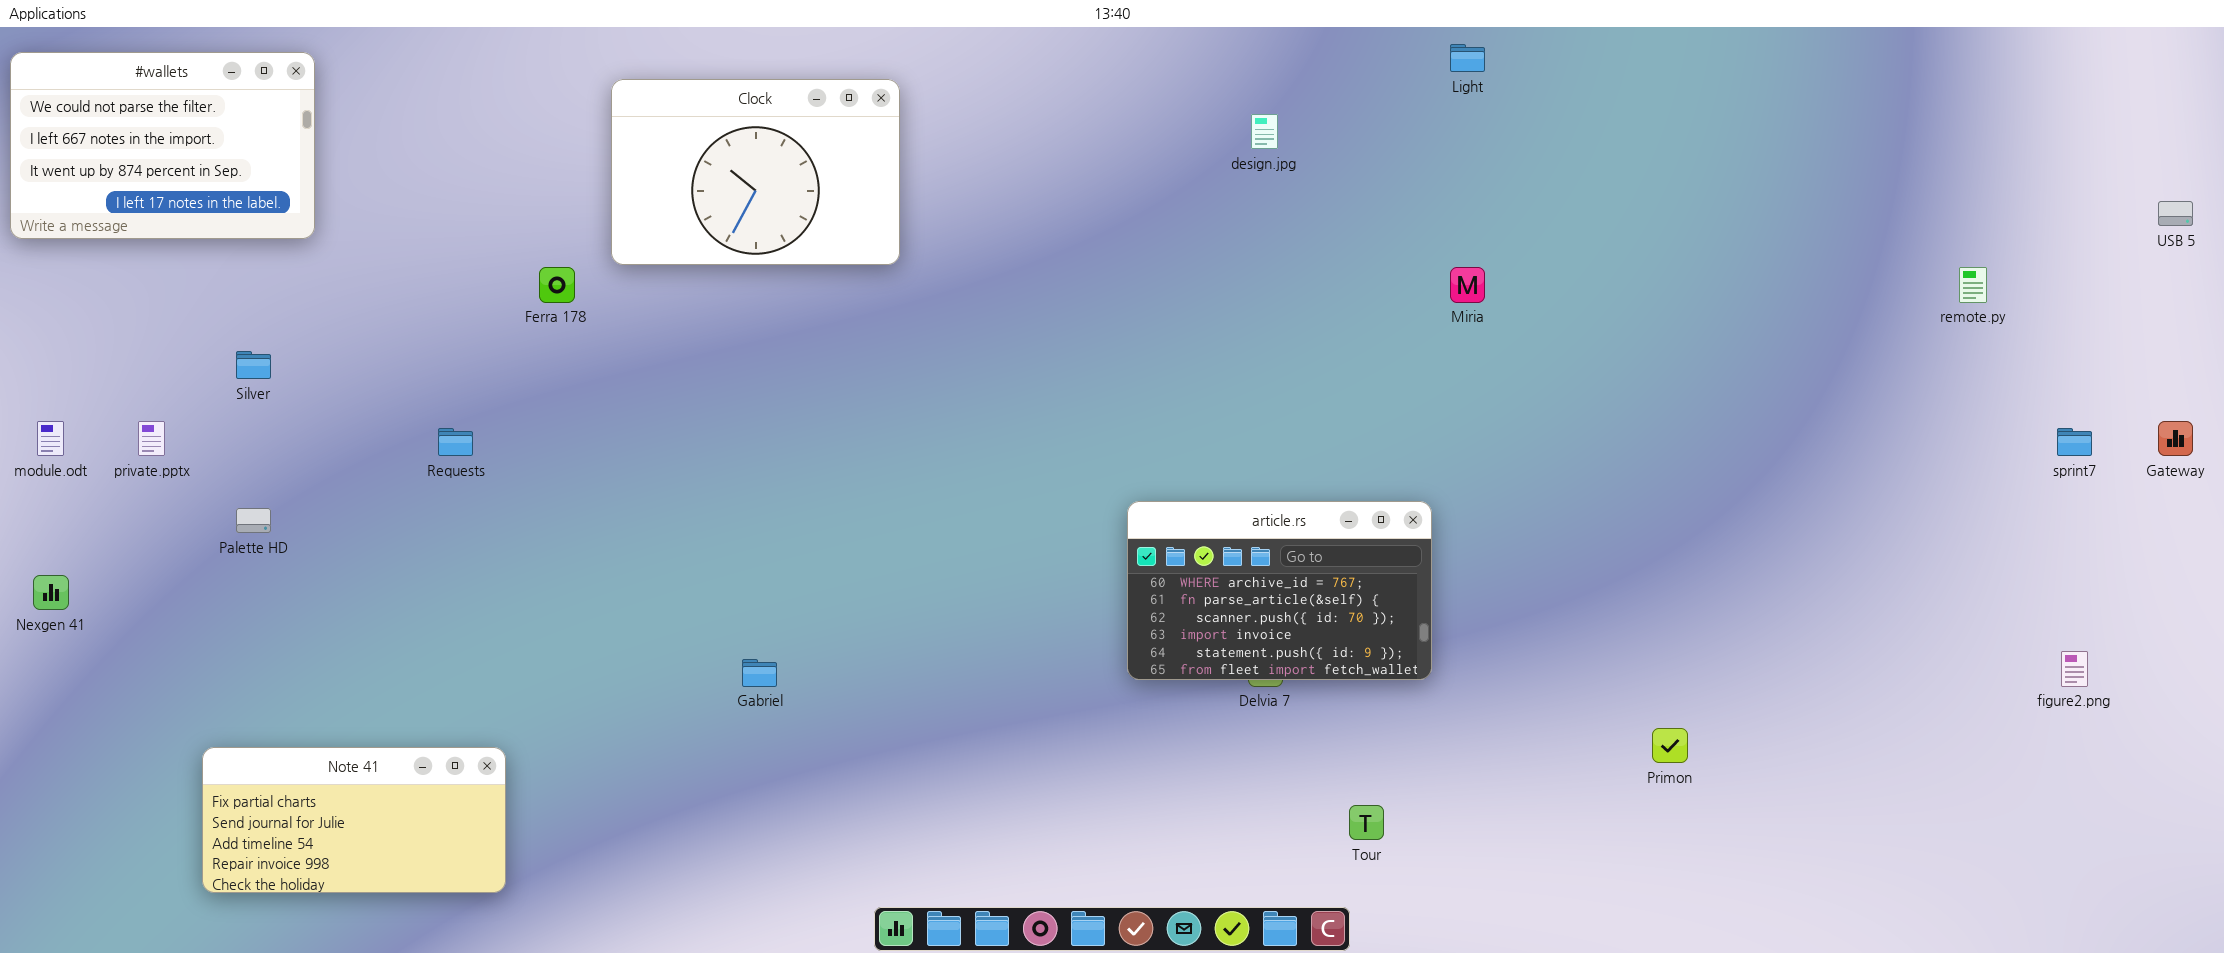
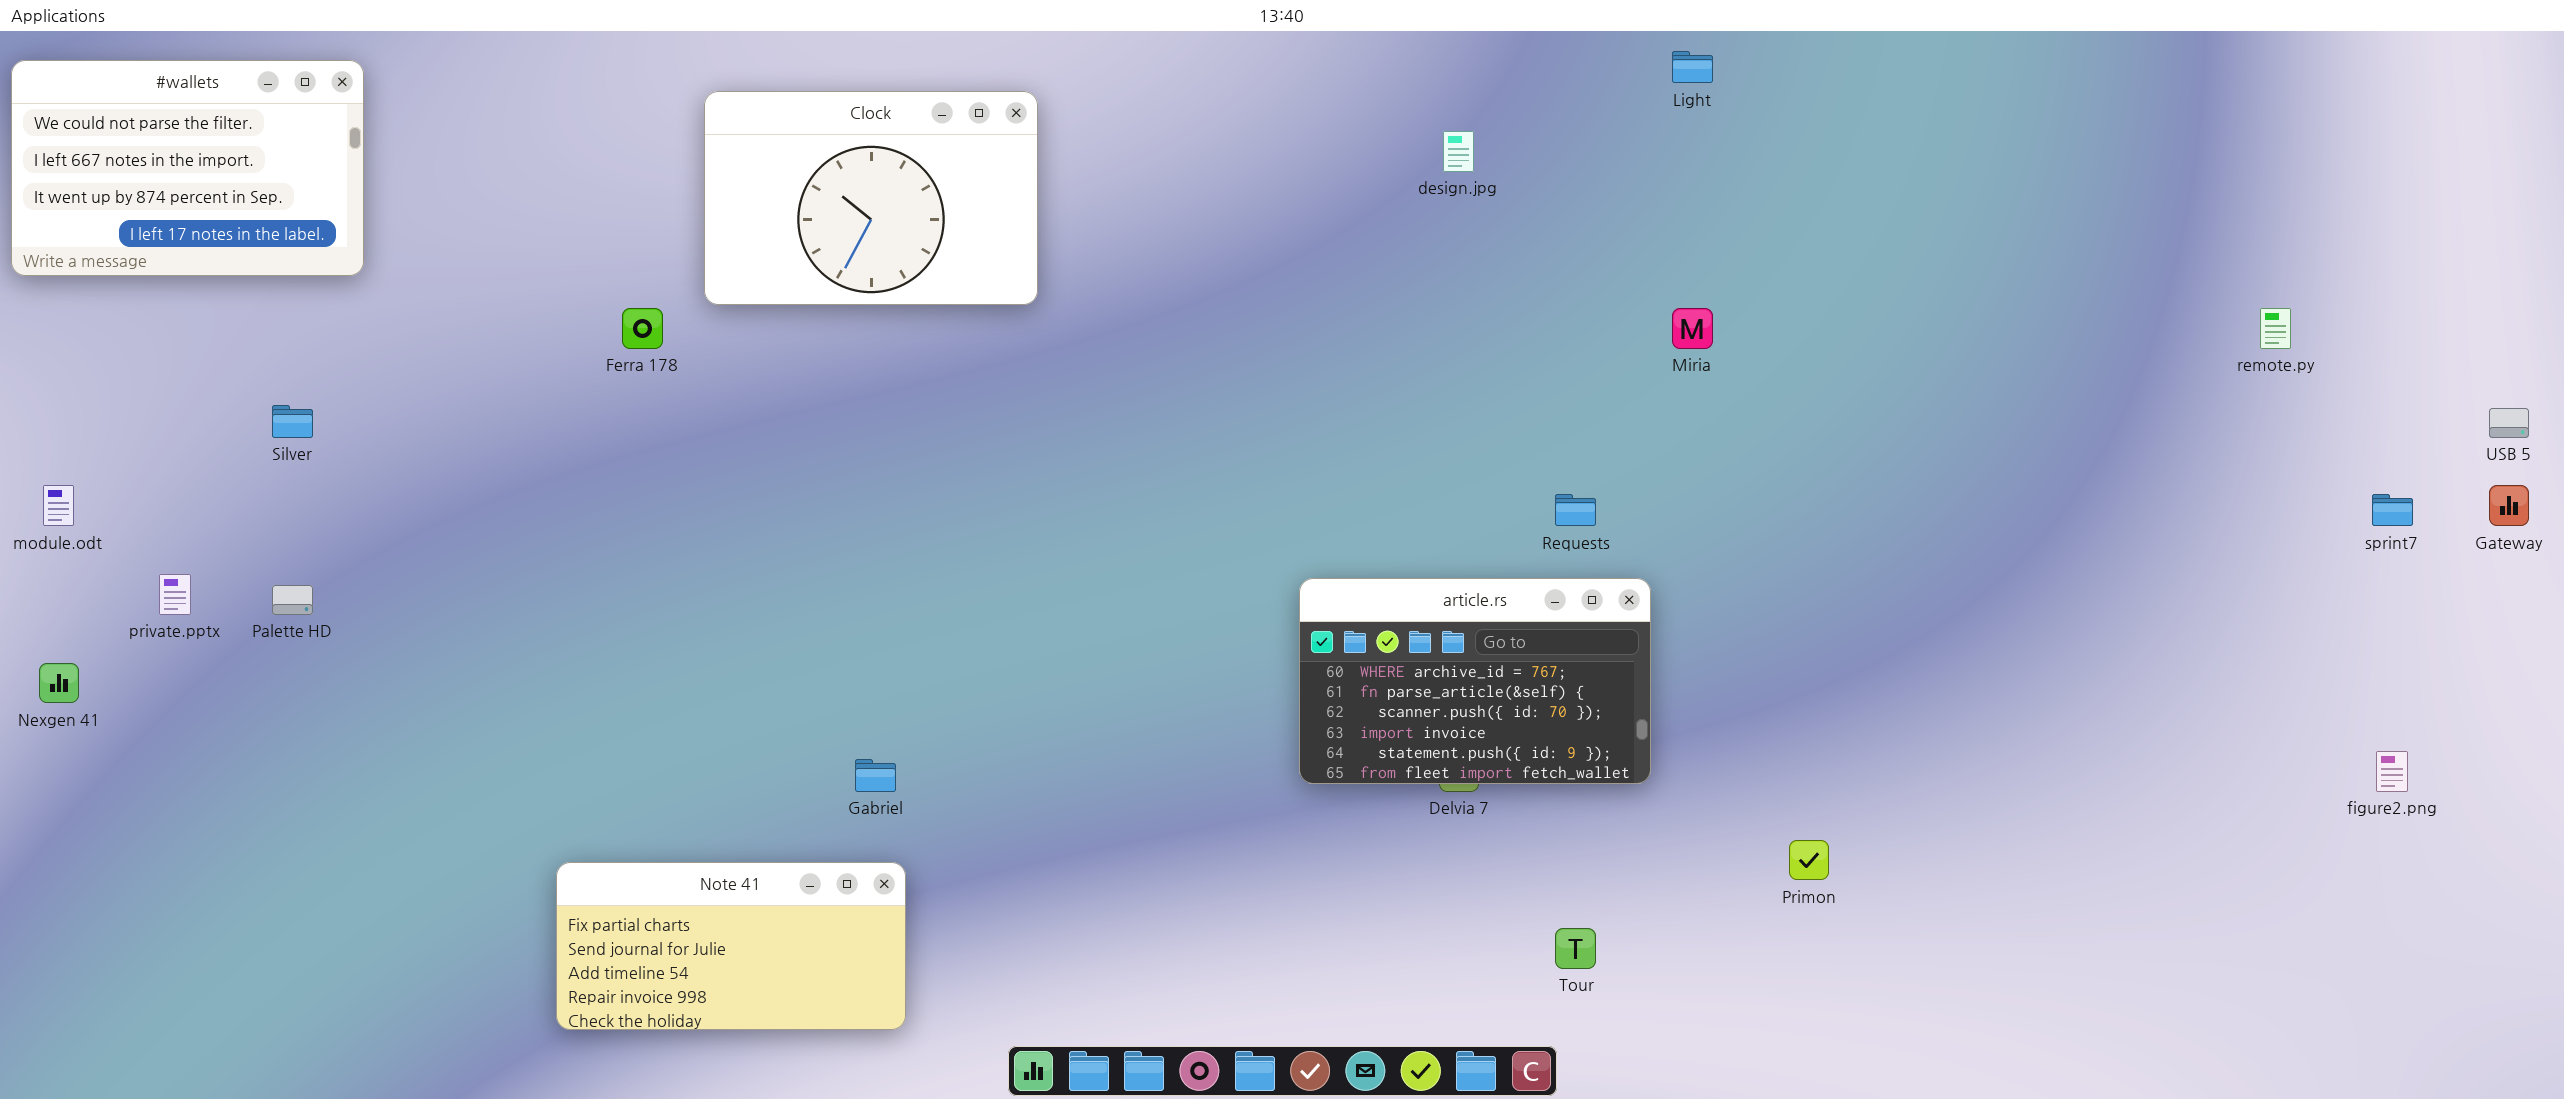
USB 5: [2158,201,2193,226] -> [2489,408,2529,438], moved
private.pptx: [138,421,165,456] -> [159,574,191,615], moved
Requests: [438,428,473,456] -> [1555,494,1596,526], moved
Primon: [1652,728,1688,763] -> [1789,840,1829,880], moved
Note 41: [202,747,506,893] -> [556,862,906,1030], moved

